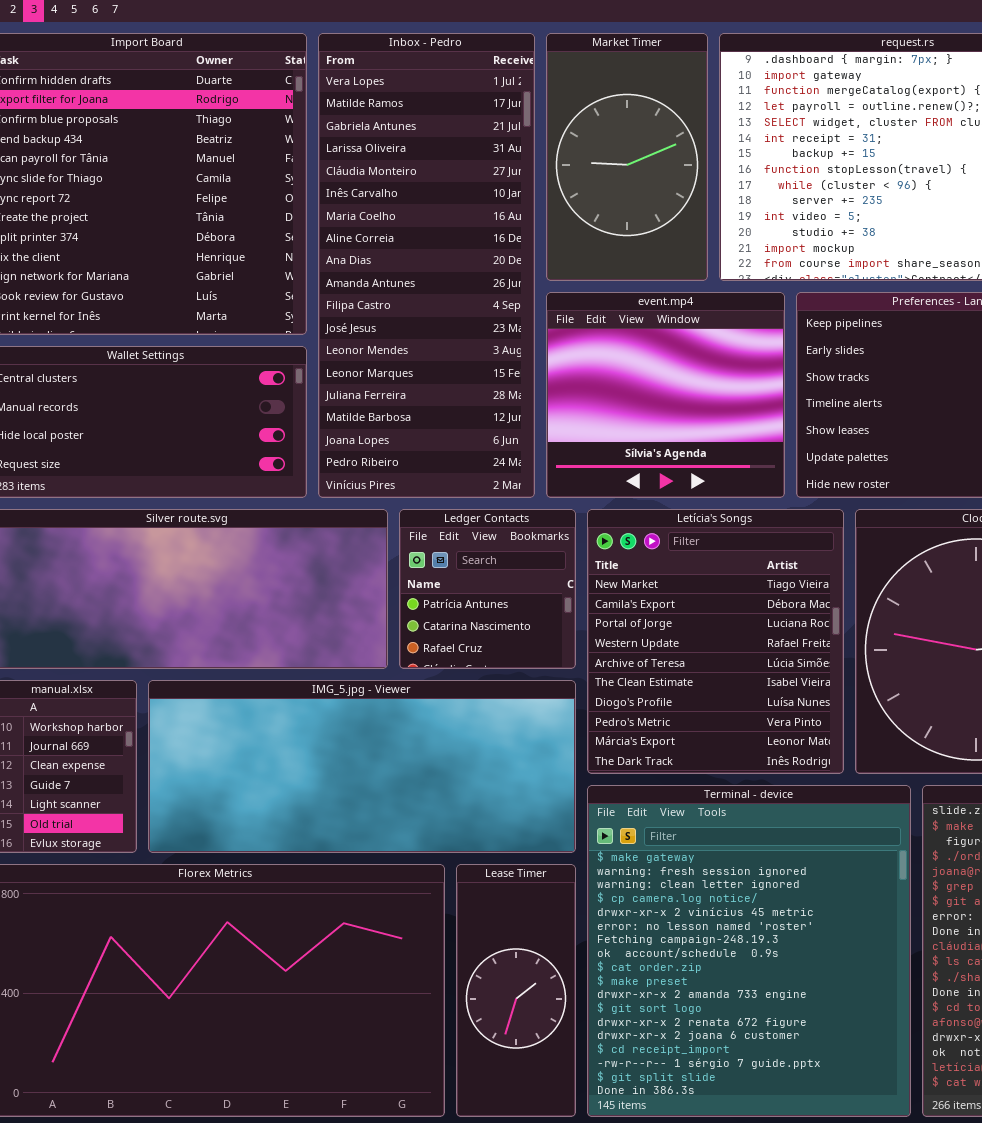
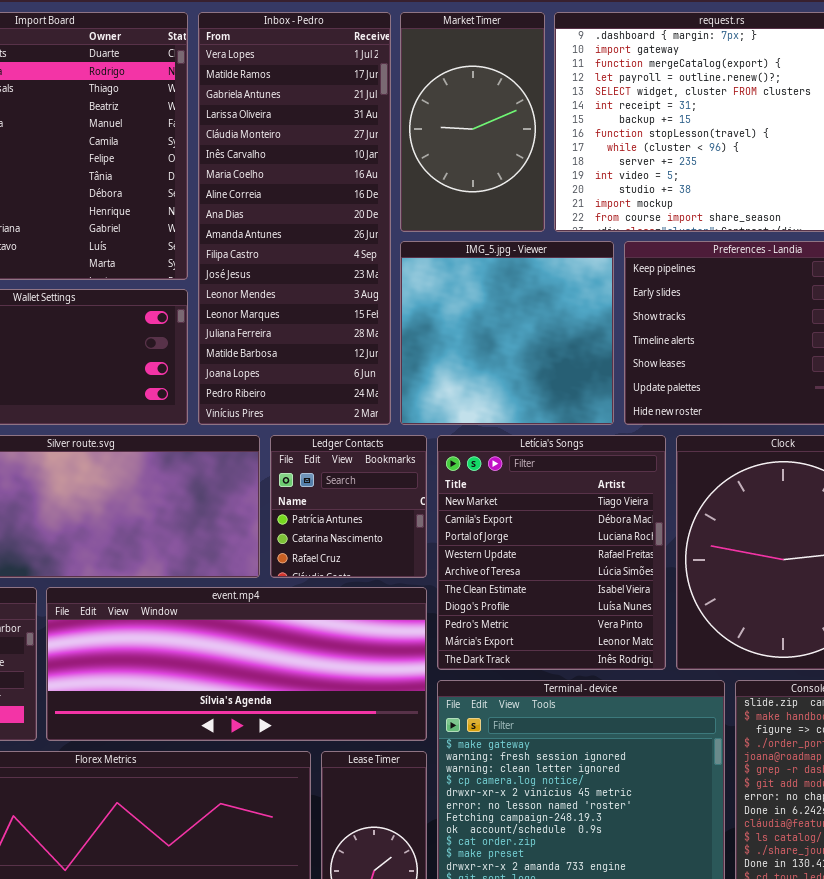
event.mp4: [546,292,785,498] -> [46,587,427,741], moved, resized
IMG_5.jpg - Viewer: [148,680,576,853] -> [400,241,614,425], moved, resized

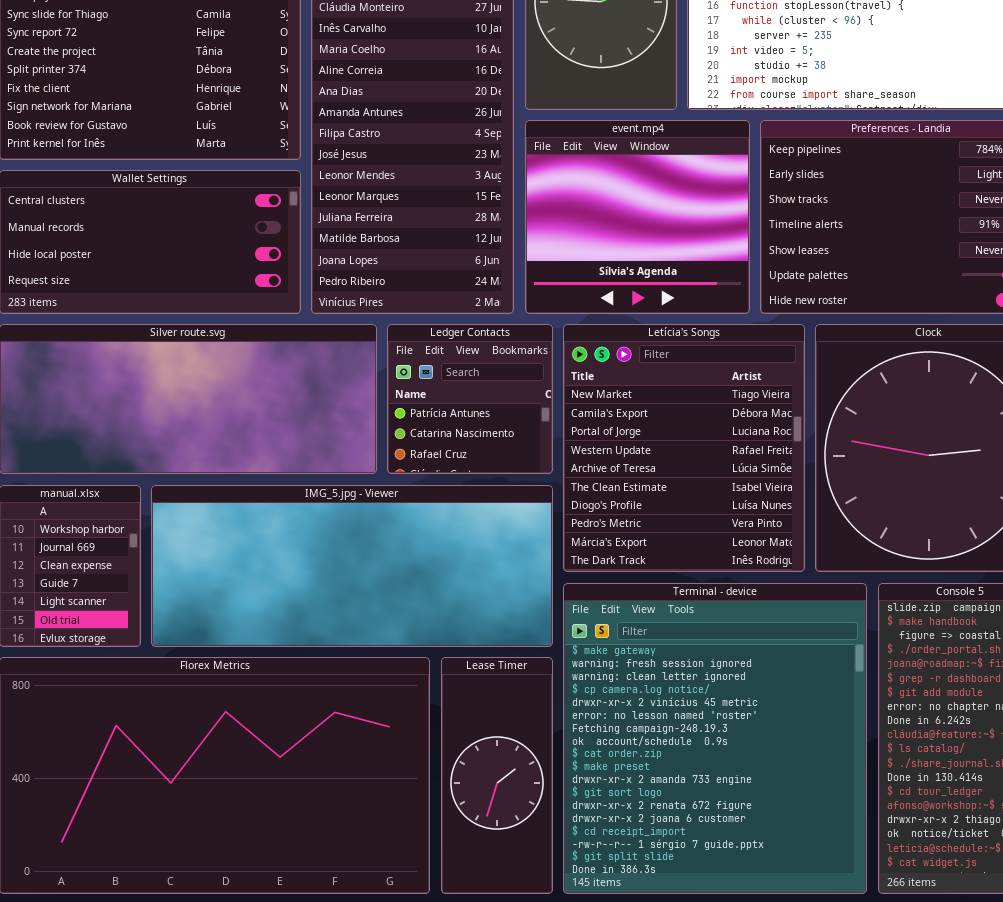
IMG_5.jpg - Viewer: [400,241,614,425] -> [151,485,553,647], moved, resized
event.mp4: [46,587,427,741] -> [525,120,750,314], moved, resized

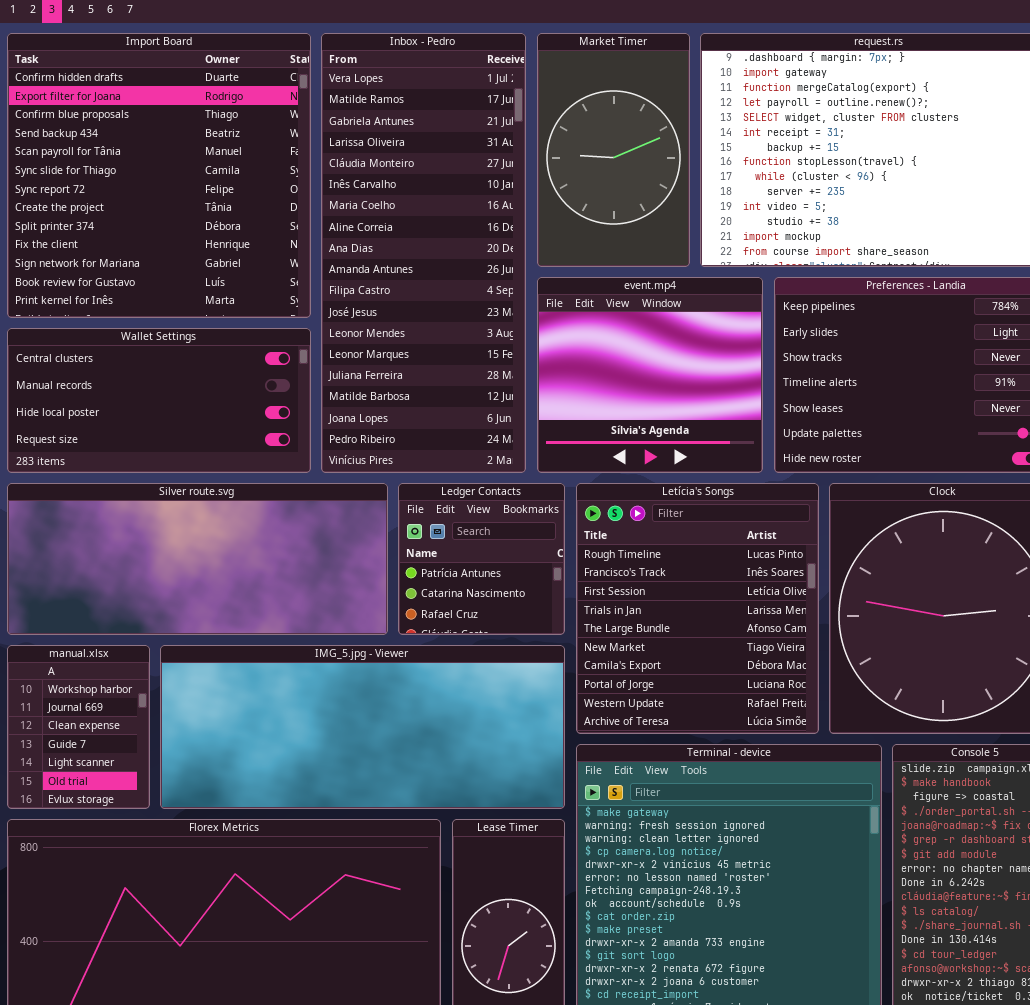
Letícia's Songs: [563,324,805,572] -> [576,483,819,734], scrolled up 5 rows

